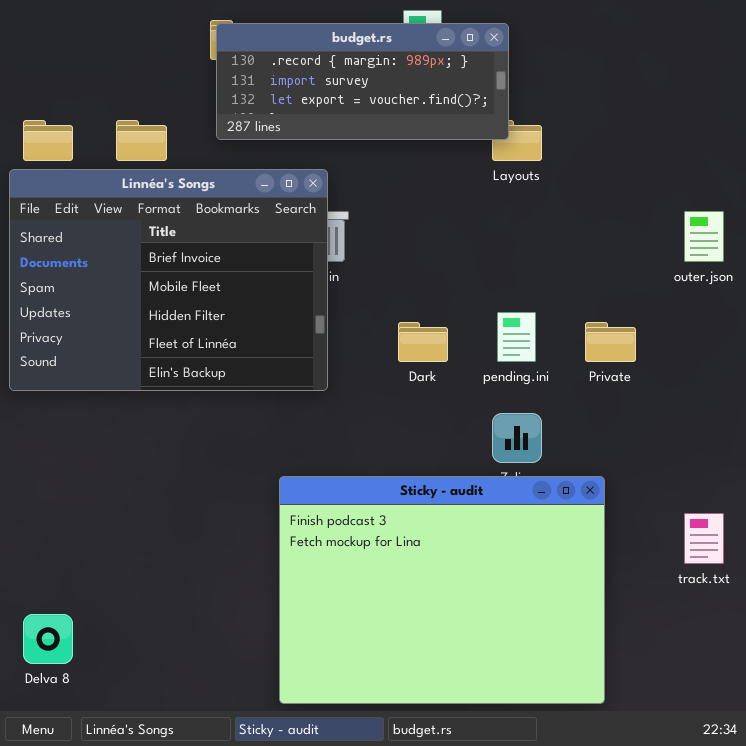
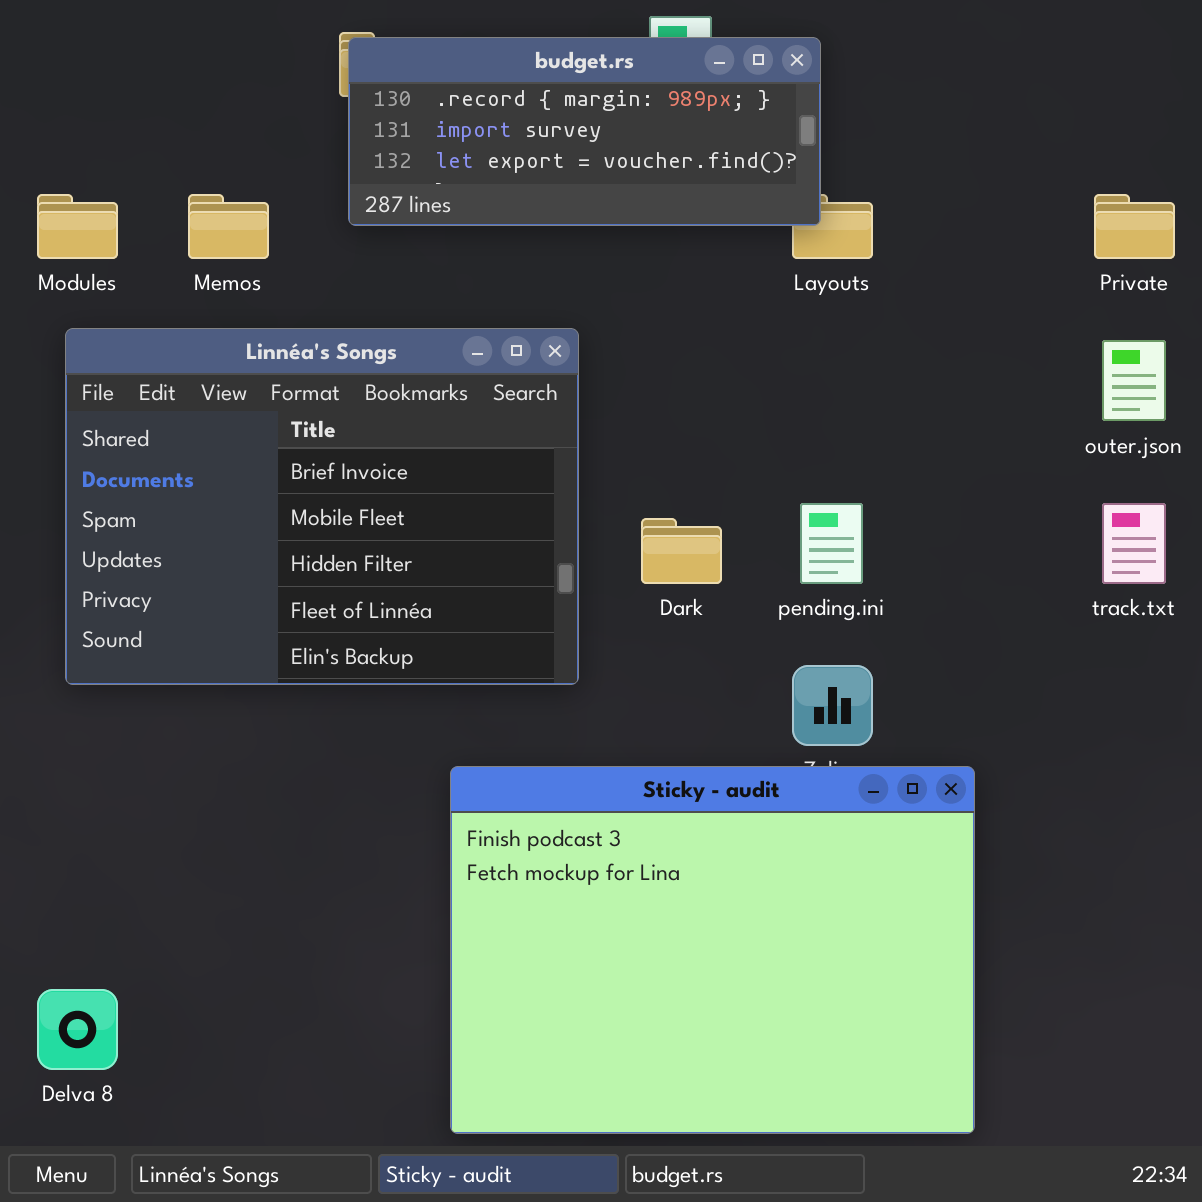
Linnéa's Songs: [9,169,328,391] -> [65,328,579,685], moved
Private: [585,322,636,362] -> [1094,194,1175,259], moved
track.txt: [684,513,724,564] -> [1102,503,1166,584], moved

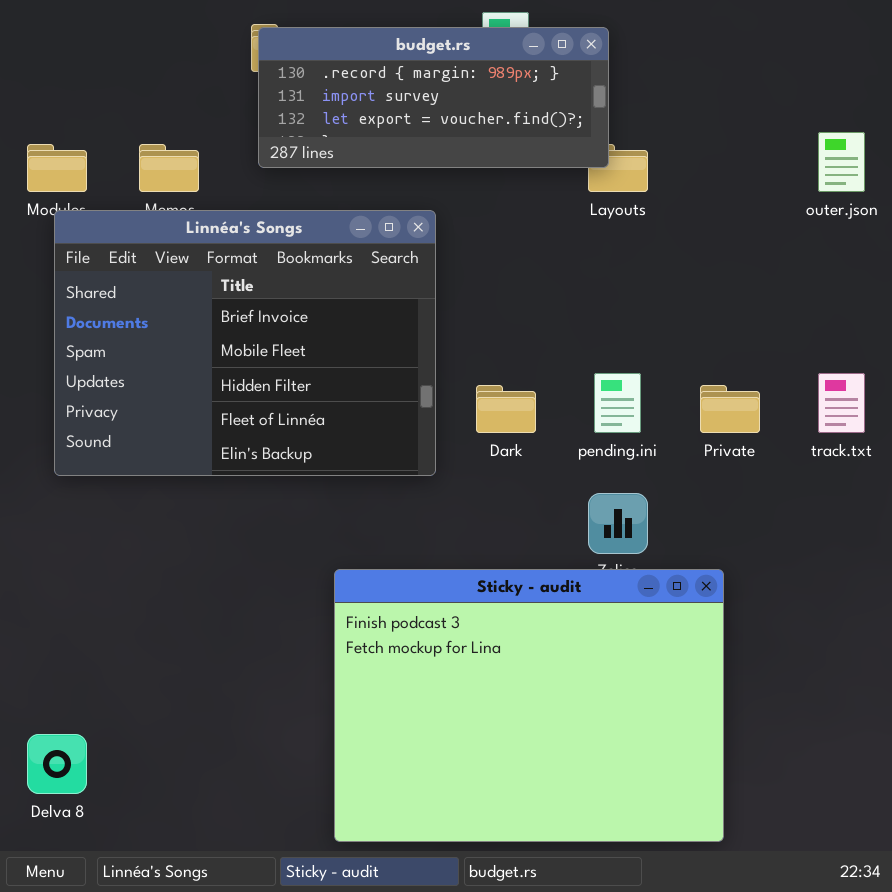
Private: [1094,194,1175,259] -> [700,385,760,433], moved
Linnéa's Songs: [65,328,579,685] -> [54,210,436,476], moved
outer.json: [1102,340,1166,421] -> [818,132,865,192], moved

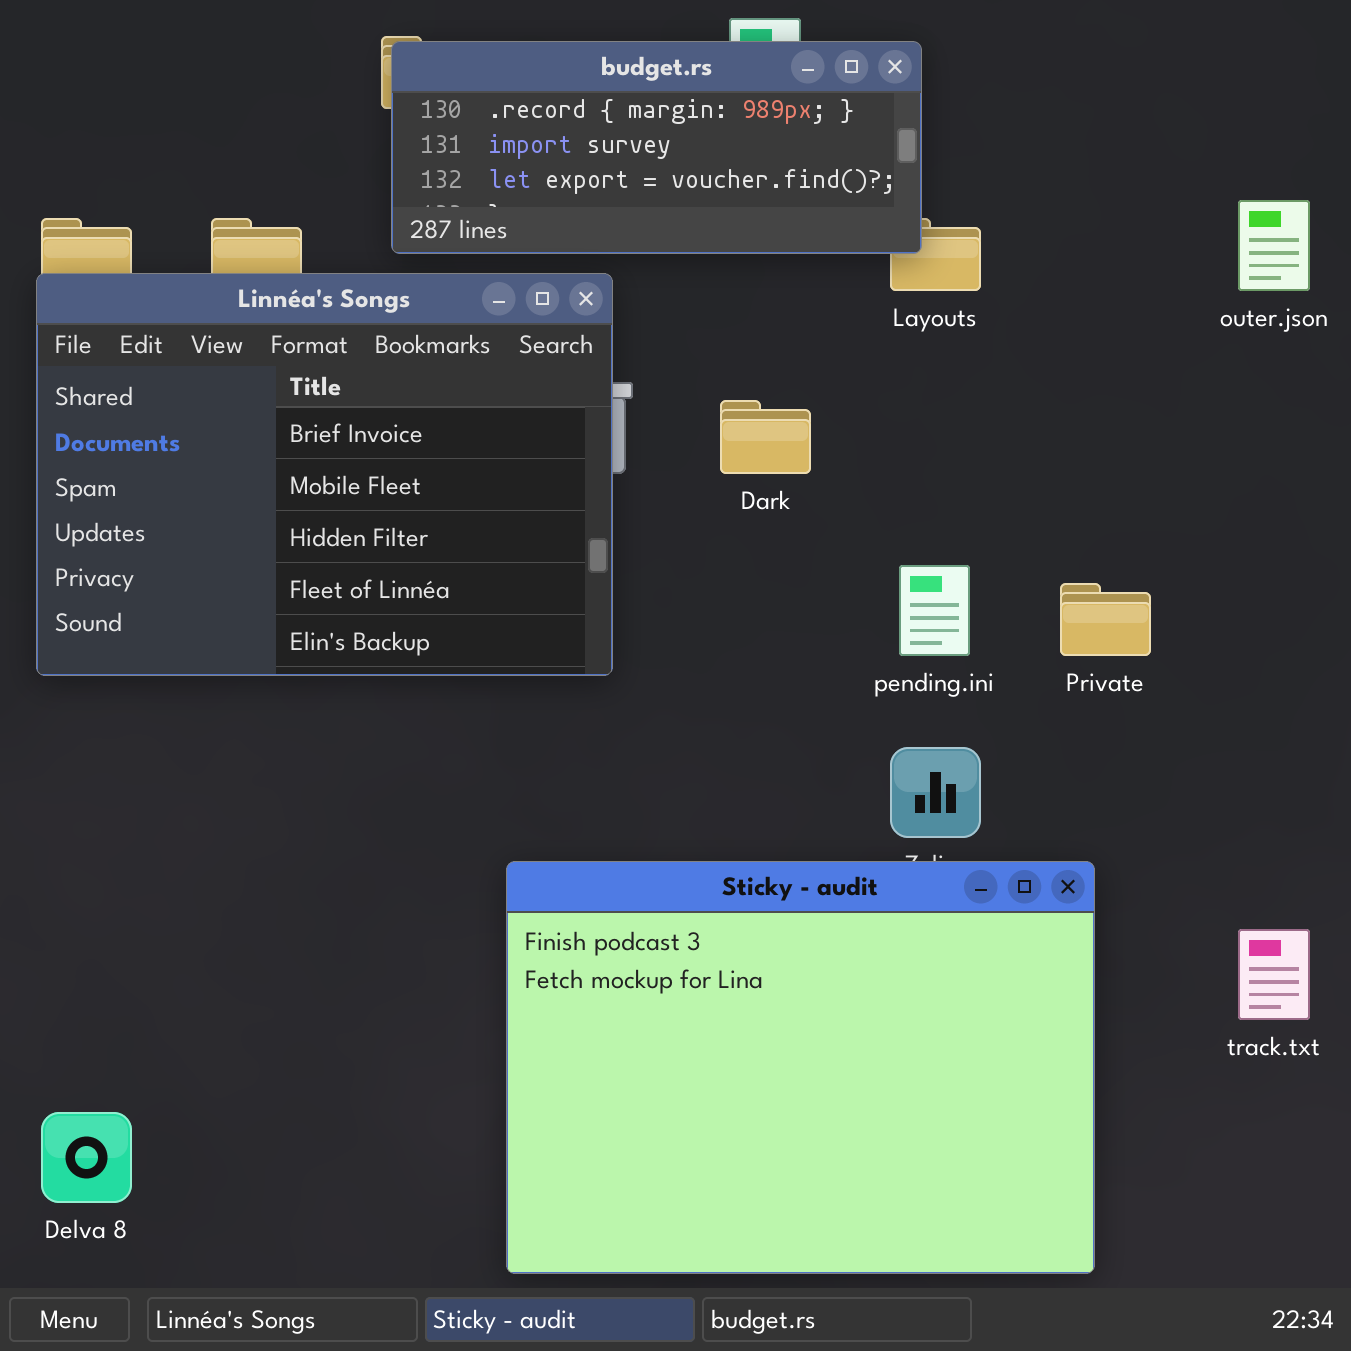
Linnéa's Songs: [54,210,436,476] -> [36,273,613,676], moved
track.txt: [818,373,865,433] -> [1238,929,1310,1020], moved
Dark: [476,385,536,433] -> [720,400,811,474], moved

